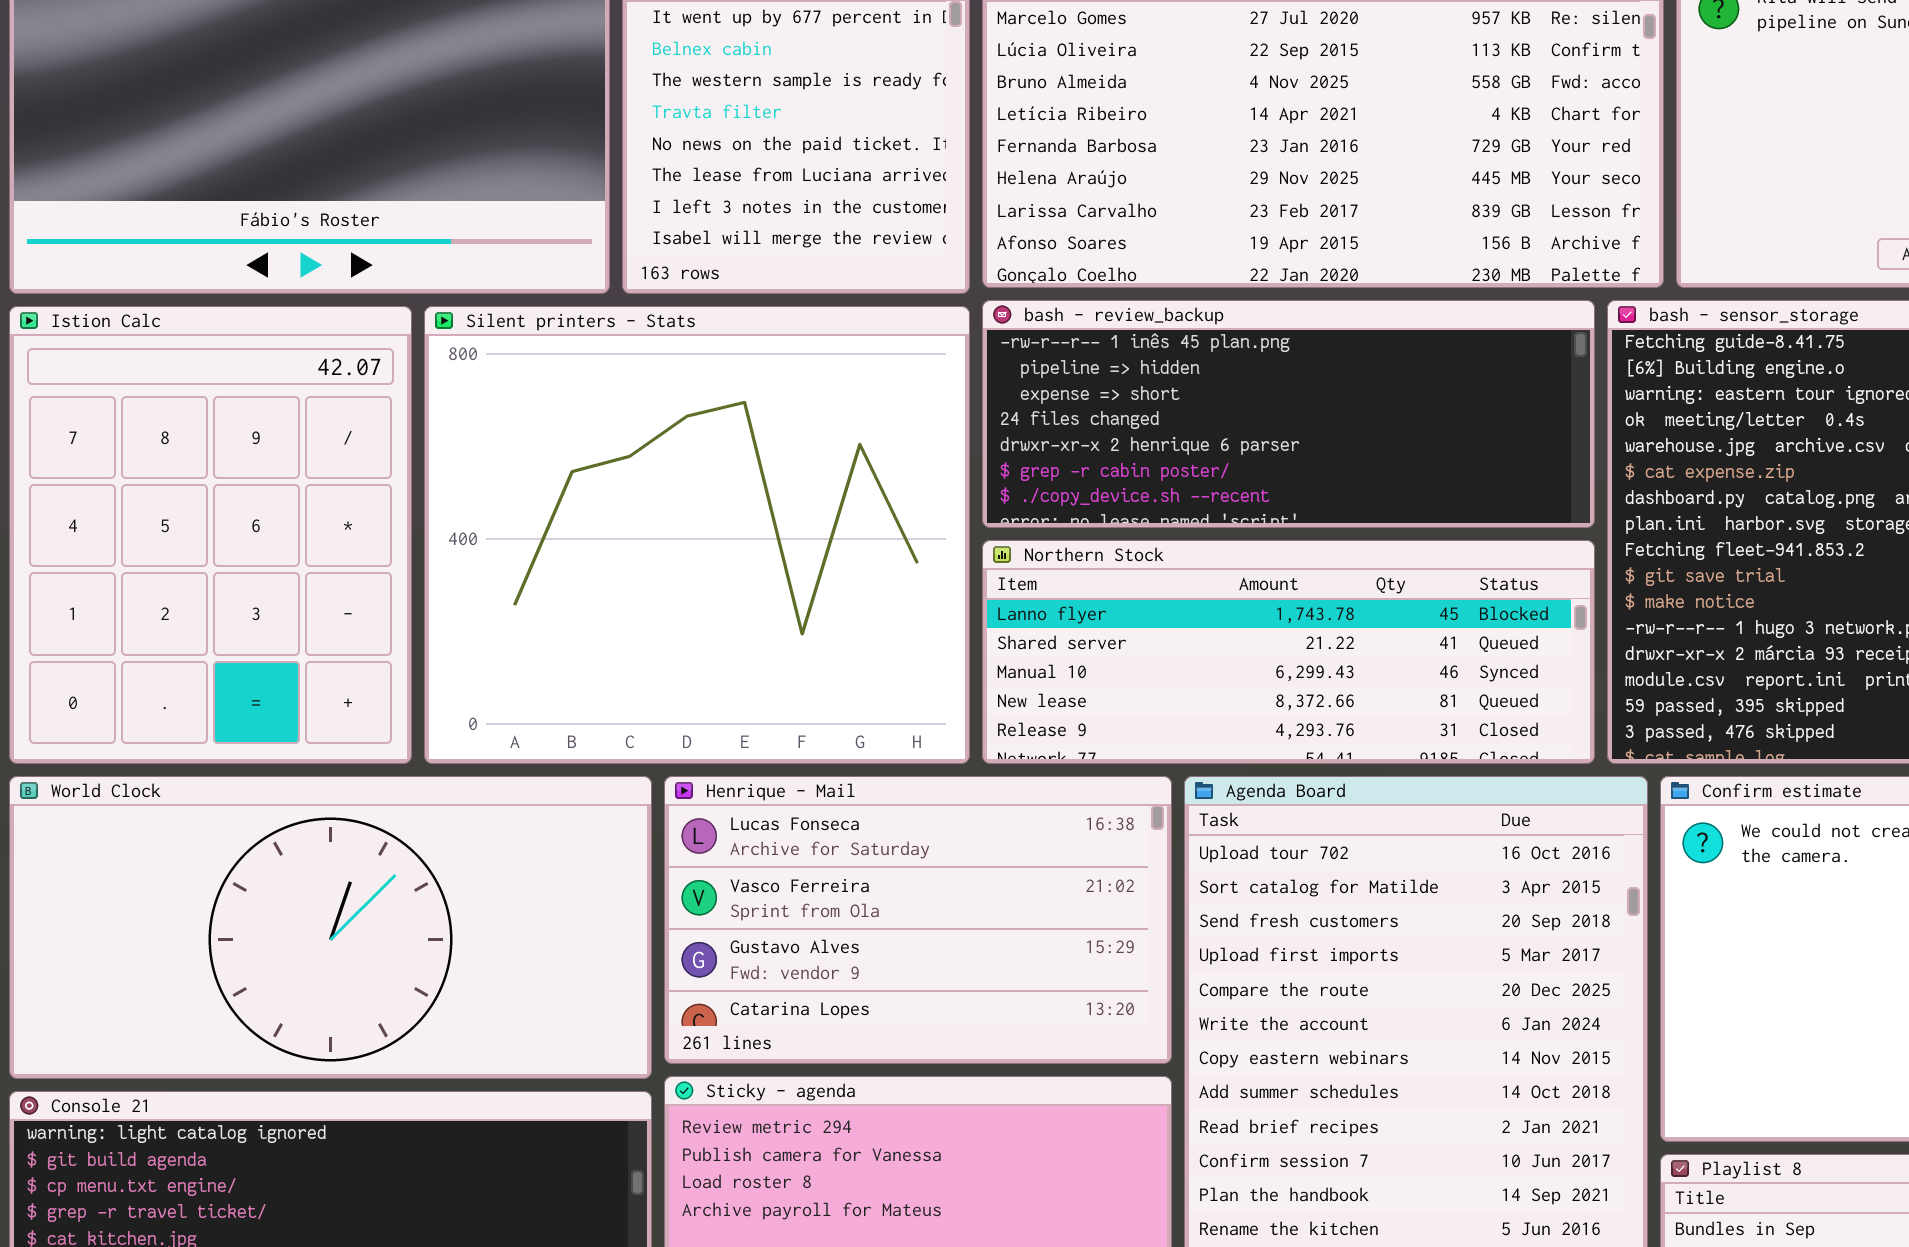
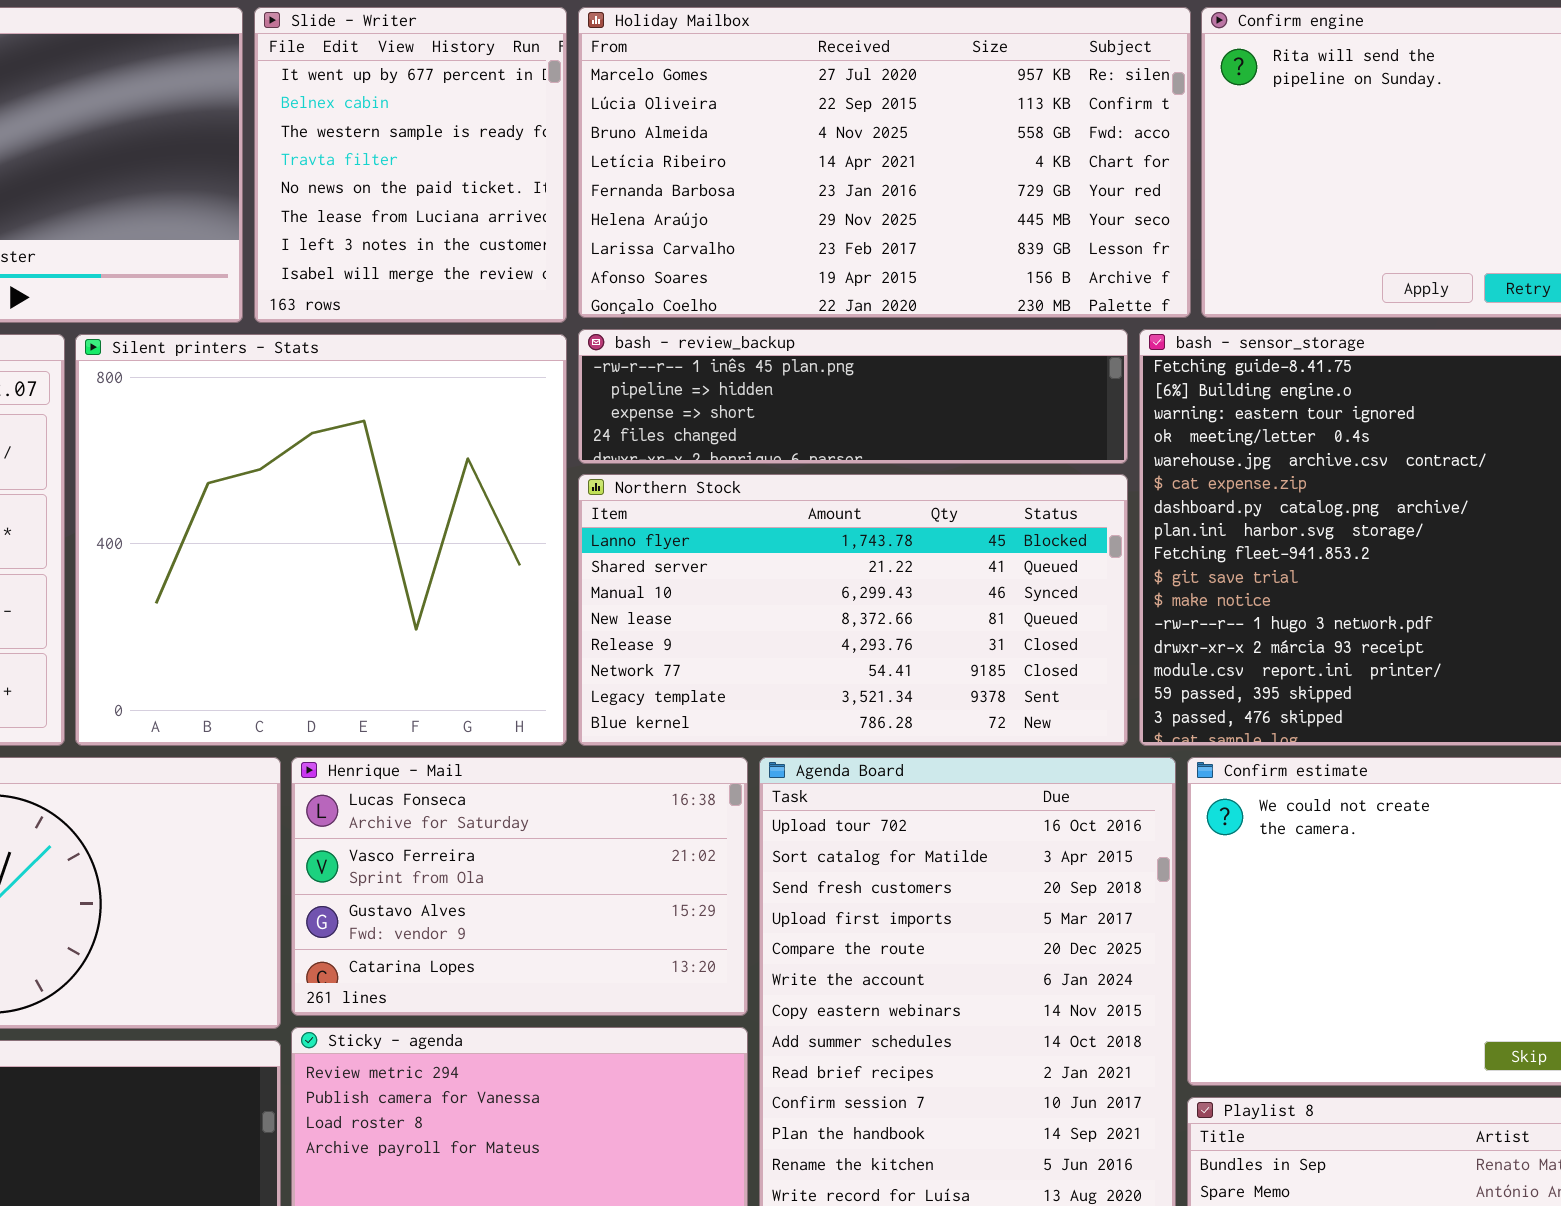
bash - review_backup: [982,300,1595,528] -> [578,329,1128,464], resized
Northern Stock: [982,540,1595,764] -> [578,474,1128,746], resized

